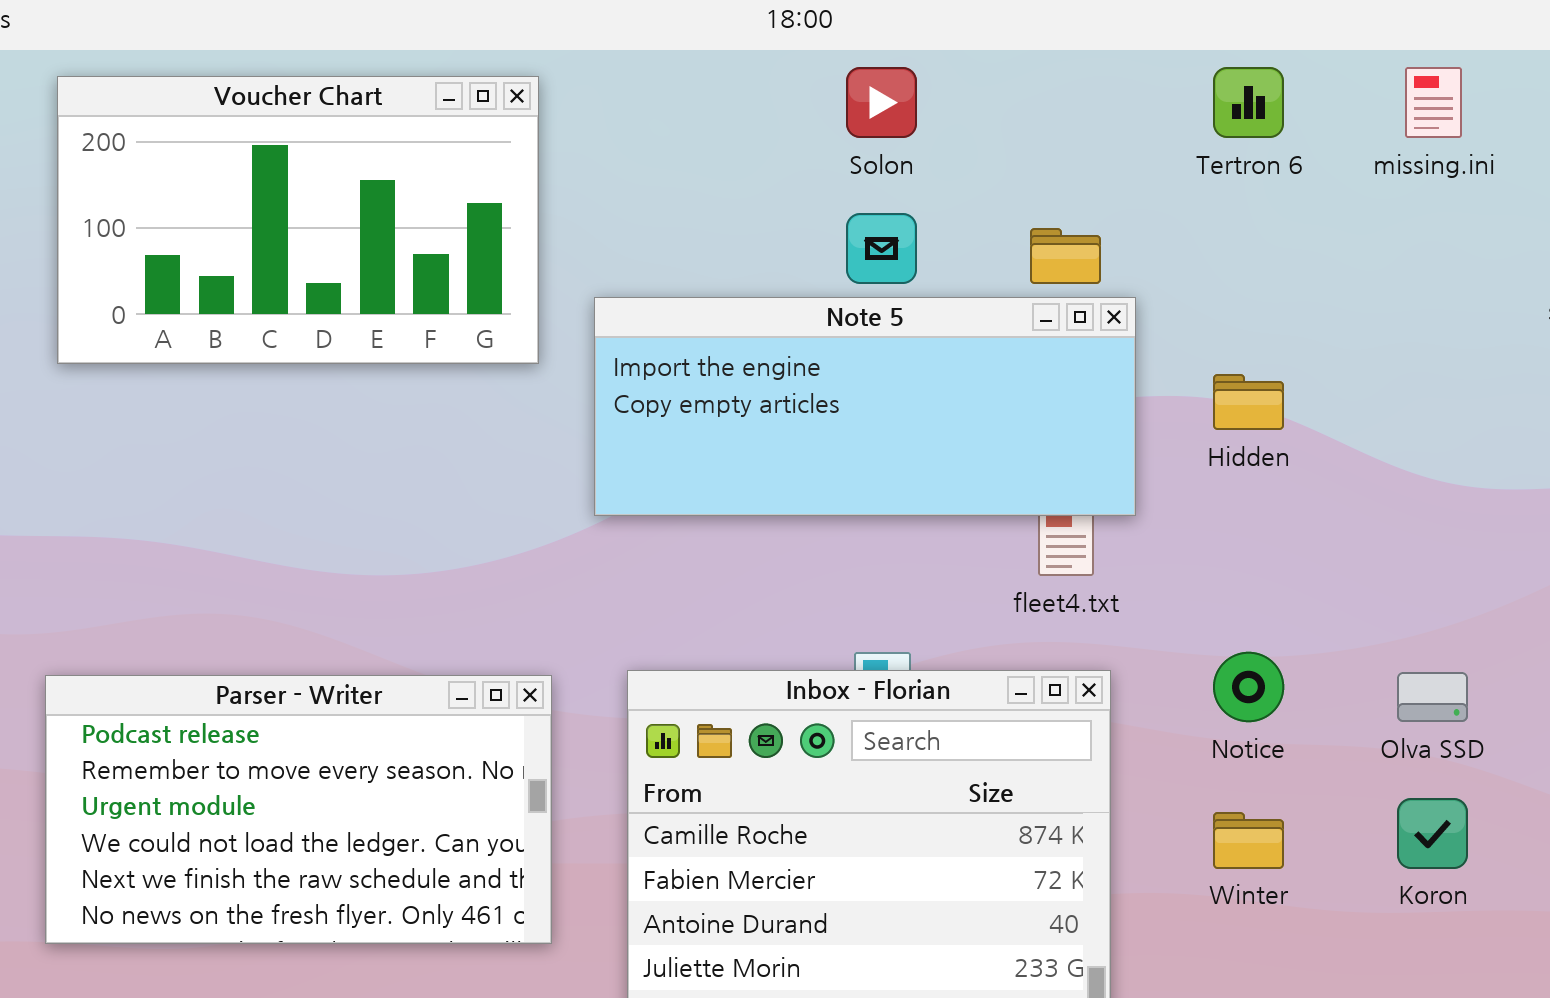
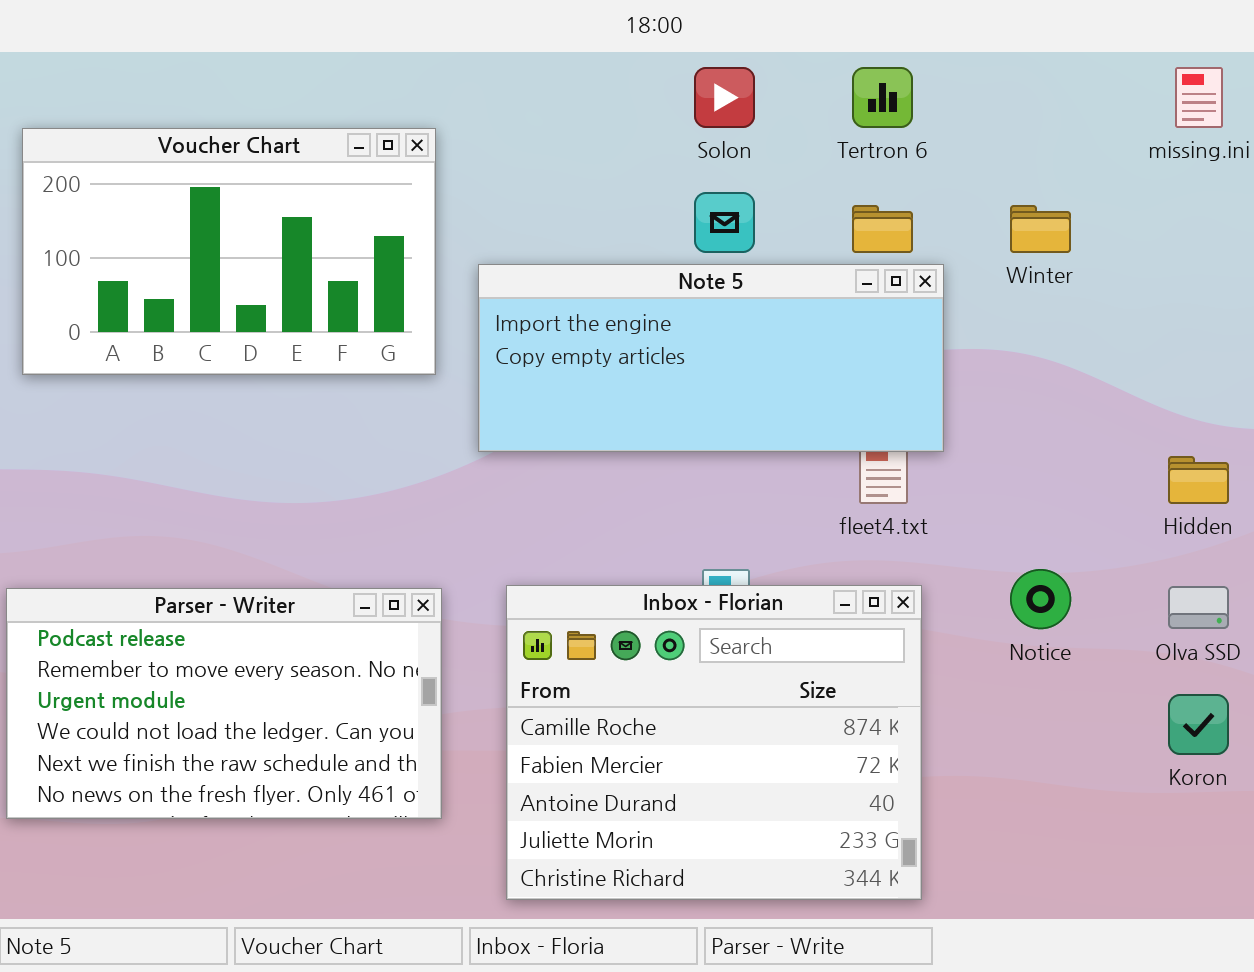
Tertron 6: [1213,67,1284,138] -> [852,67,913,128], moved
Voucher Chart: [57,76,539,364] -> [22,128,436,375], moved
Hidden: [1213,374,1284,430] -> [1168,456,1229,504], moved
Winter: [1213,812,1284,869] -> [1010,205,1071,253], moved

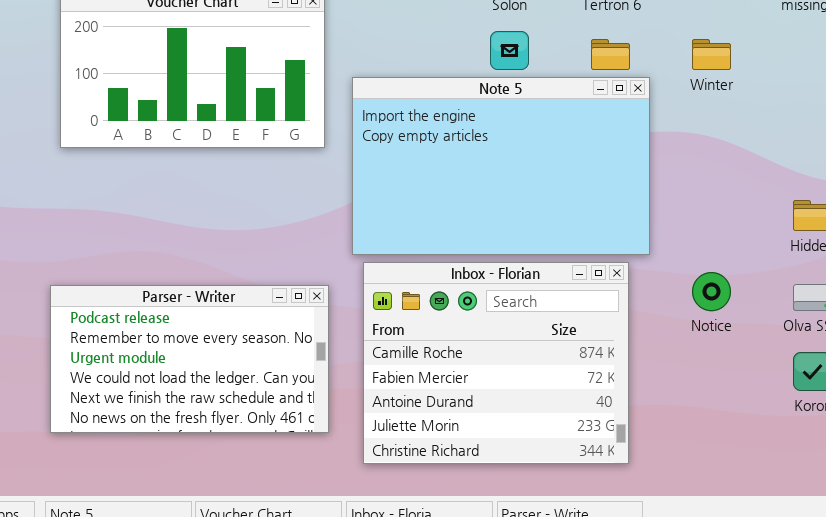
Note 5: [478,264,944,452] -> [352,77,650,255], resized
Inbox - Florian: [506,585,922,900] -> [363,262,629,464], moved

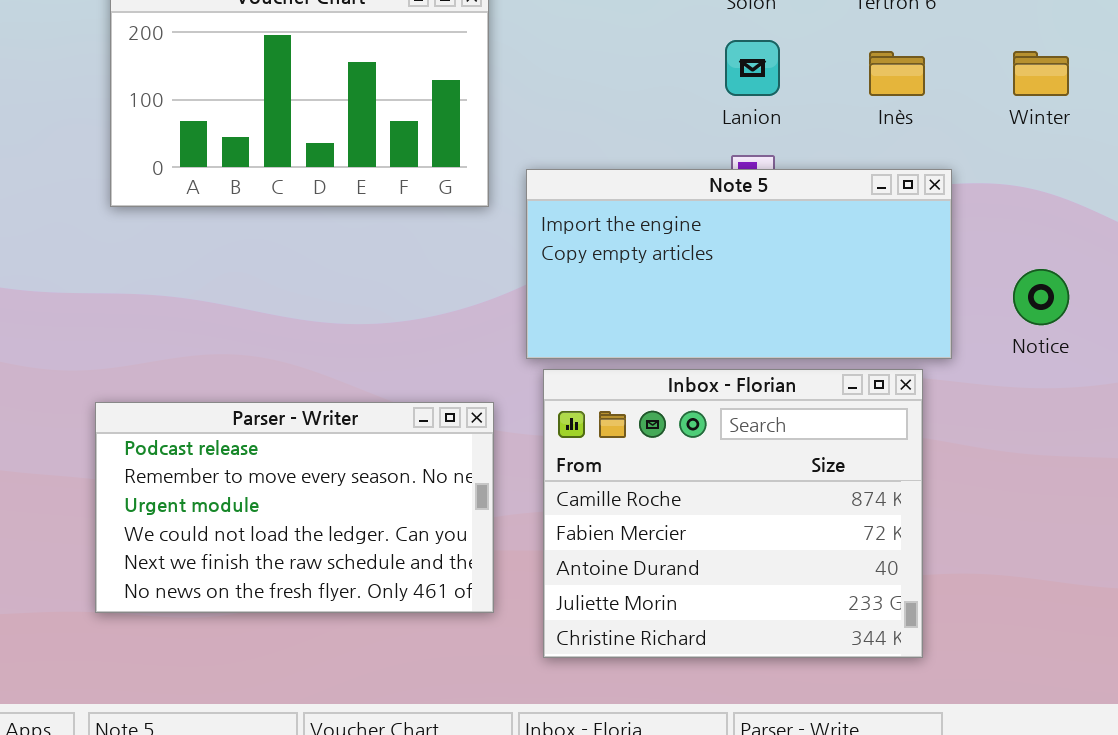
Note 5: [352,77,650,255] -> [526,169,952,359], resized
Notice: [692,272,731,311] -> [1013,269,1069,325], moved

